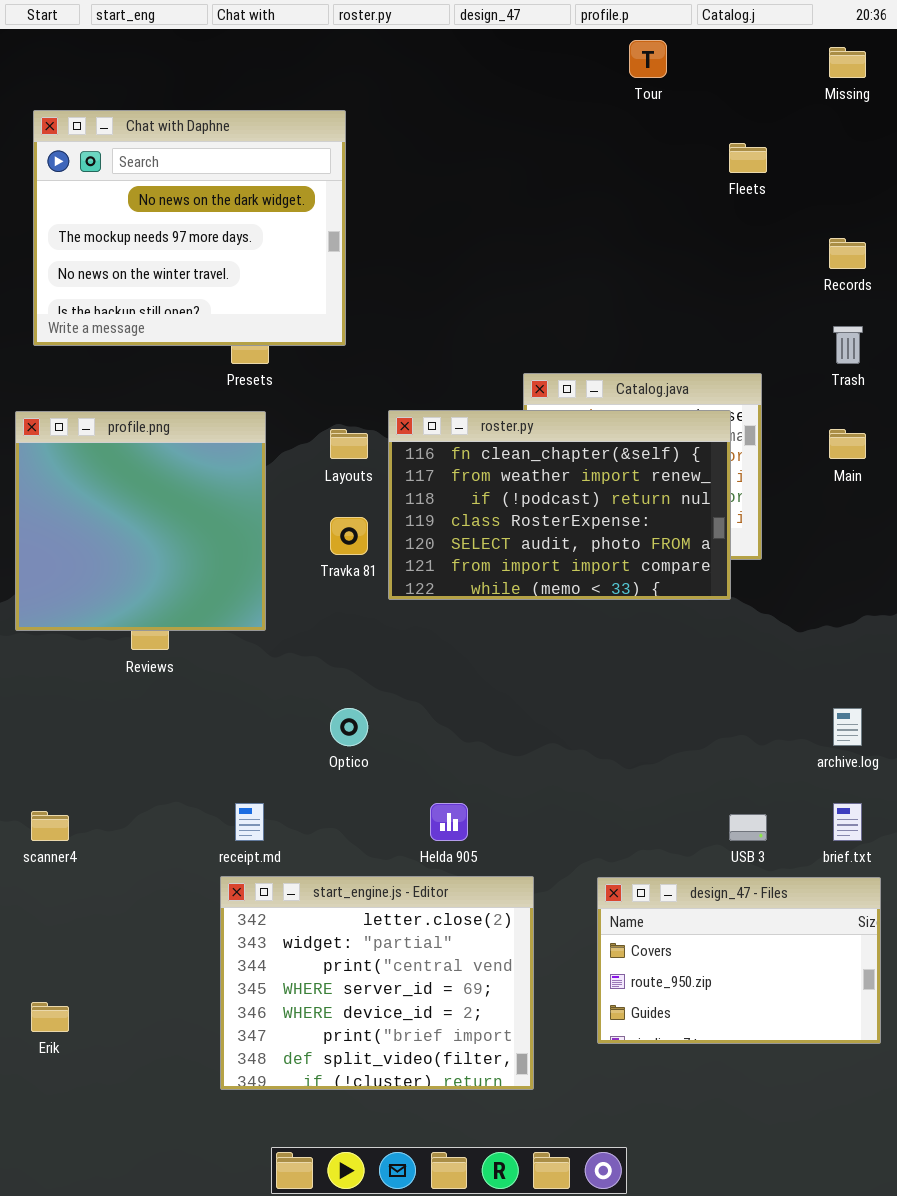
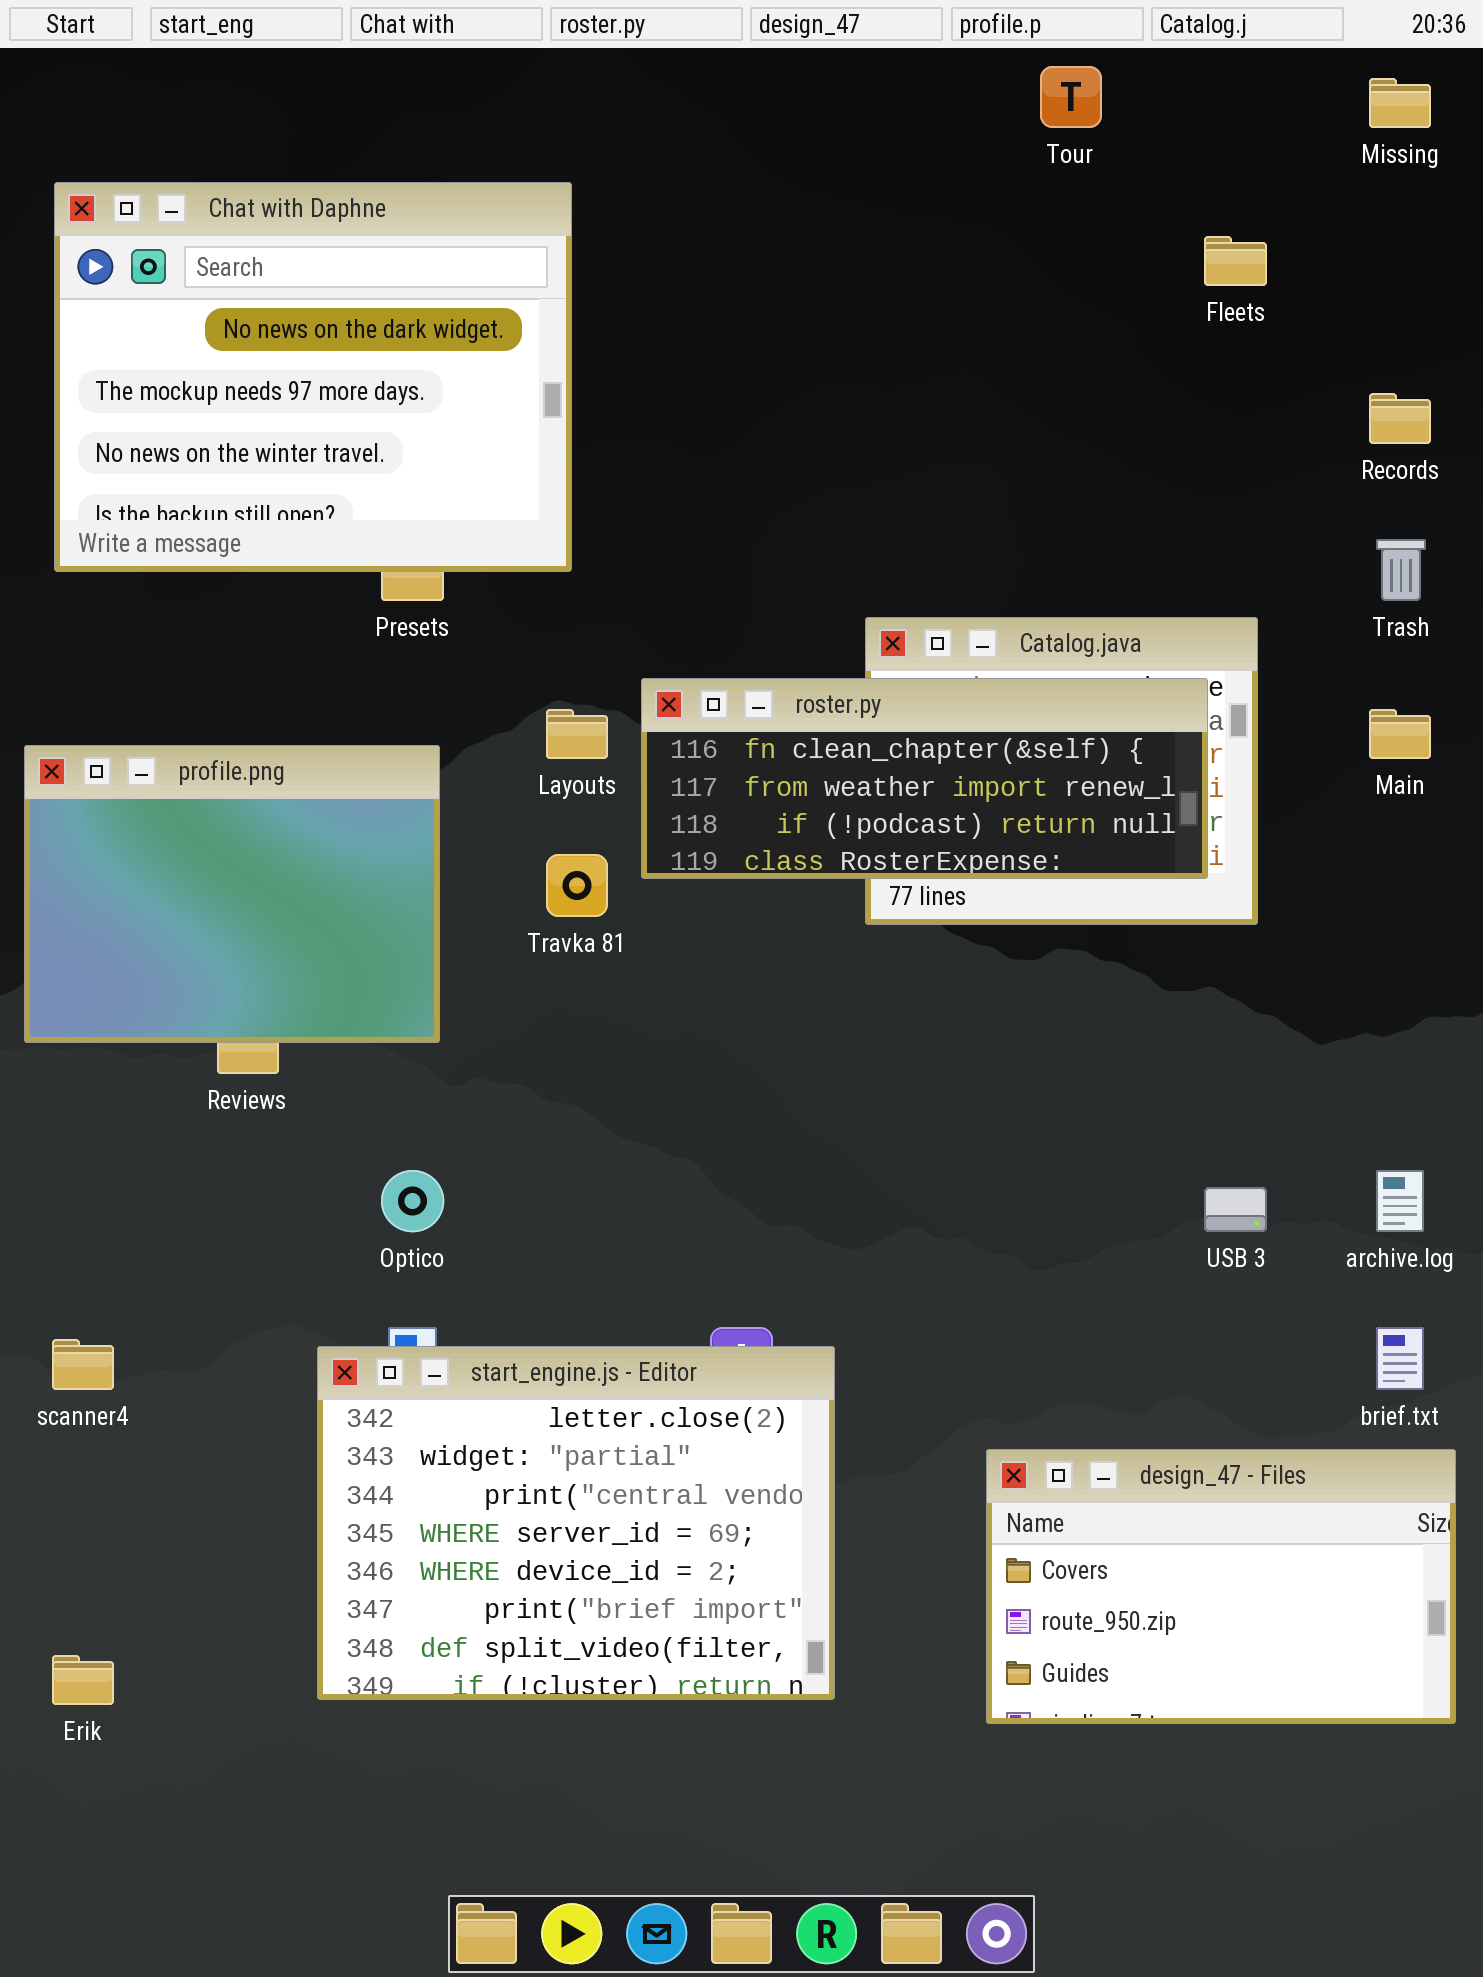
roster.py: [388,410,731,600] -> [641,678,1208,879], resized
profile.png: [15,411,266,631] -> [24,745,440,1043], resized
Optico: [330,708,368,746] -> [381,1170,444,1232], moved
USB 3: [729,814,767,841] -> [1204,1187,1267,1232], moved
start_engine.js - Editor: [220,876,534,1090] -> [317,1346,835,1700], moved

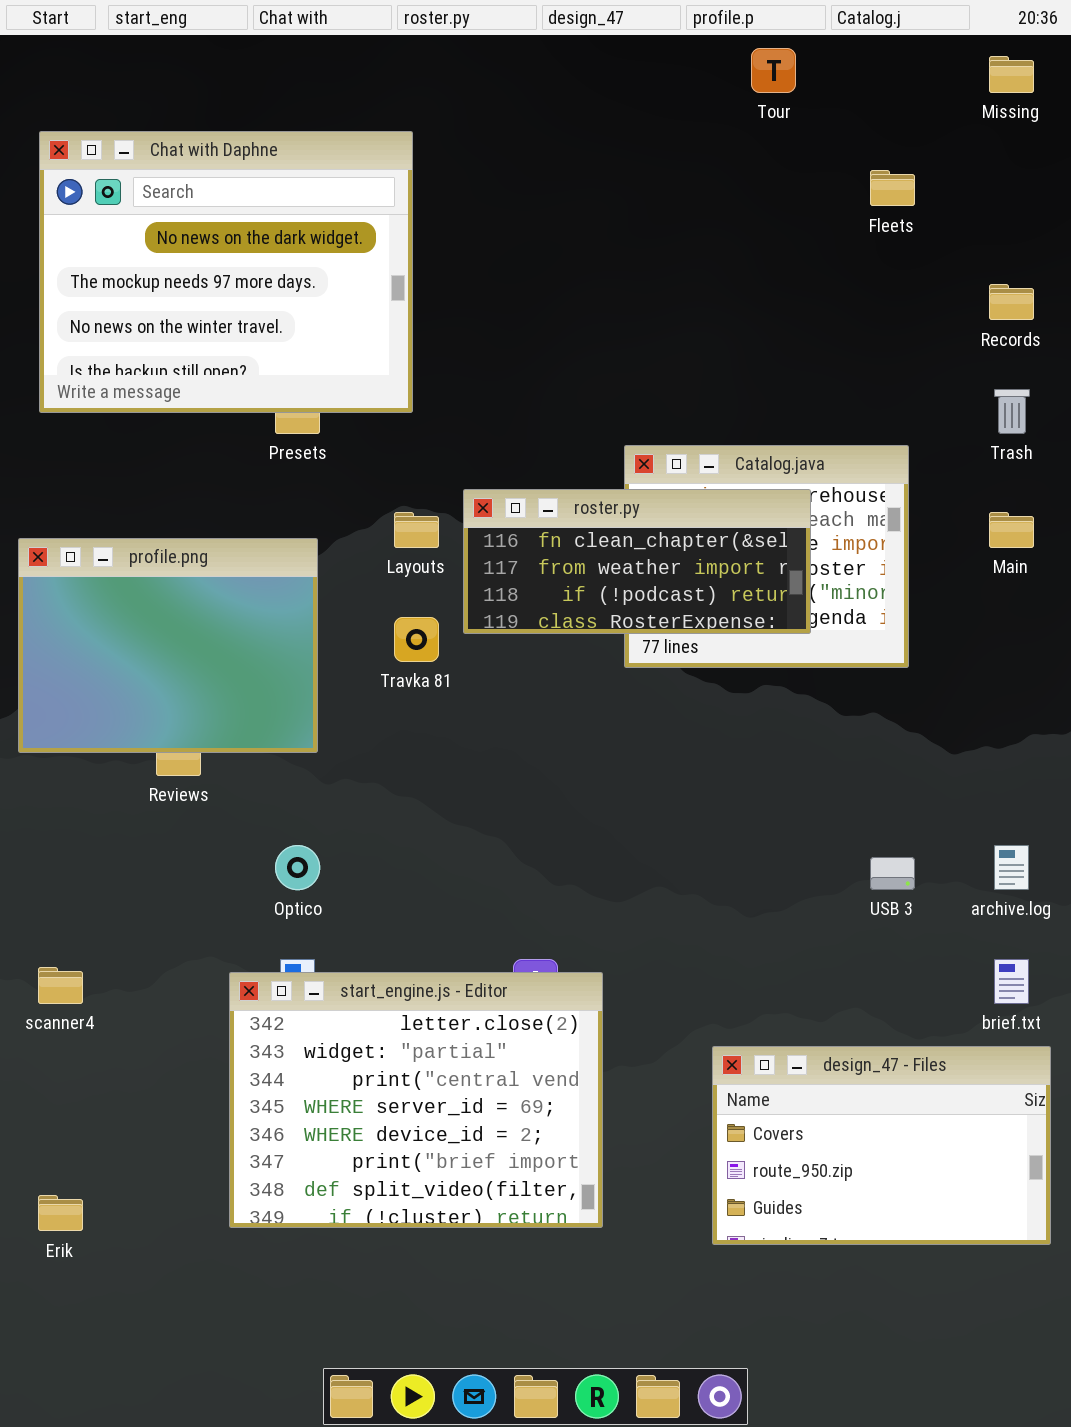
roster.py: [641,678,1208,879] -> [463,489,811,634], resized

